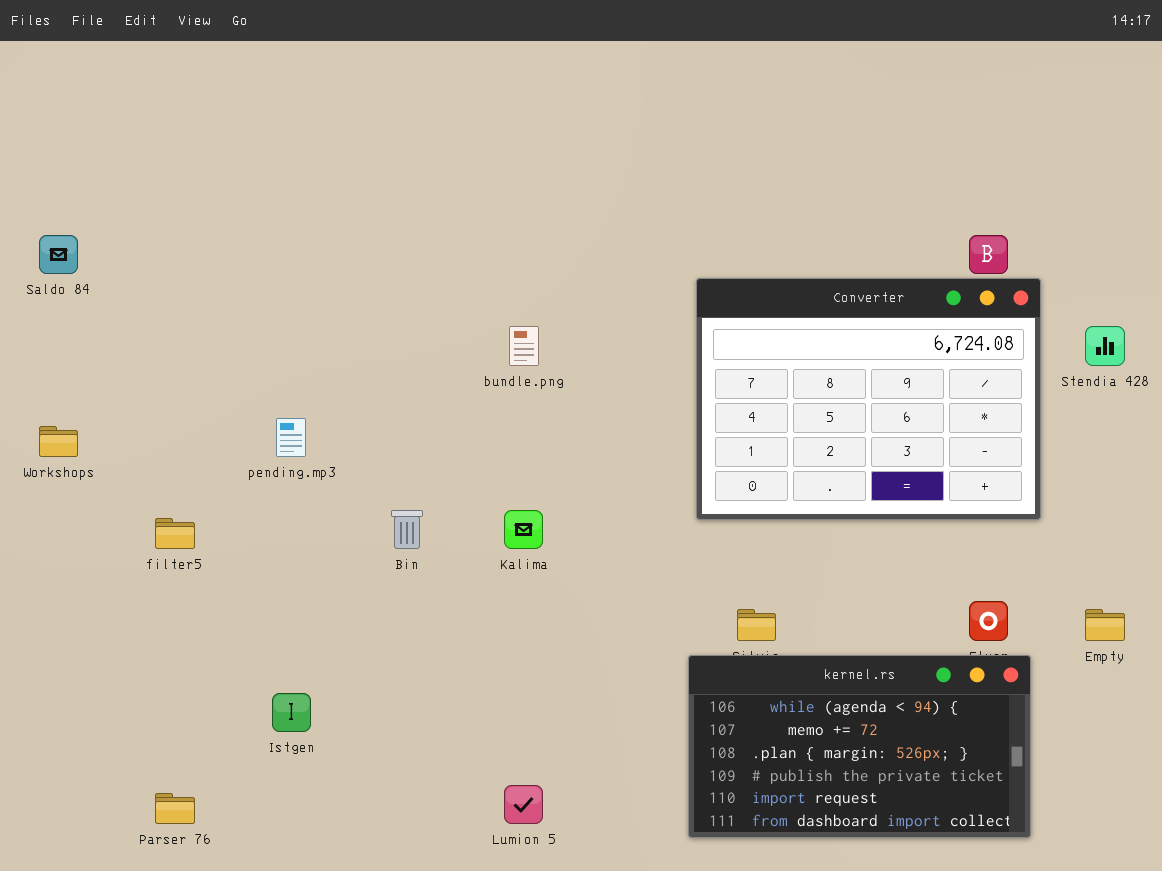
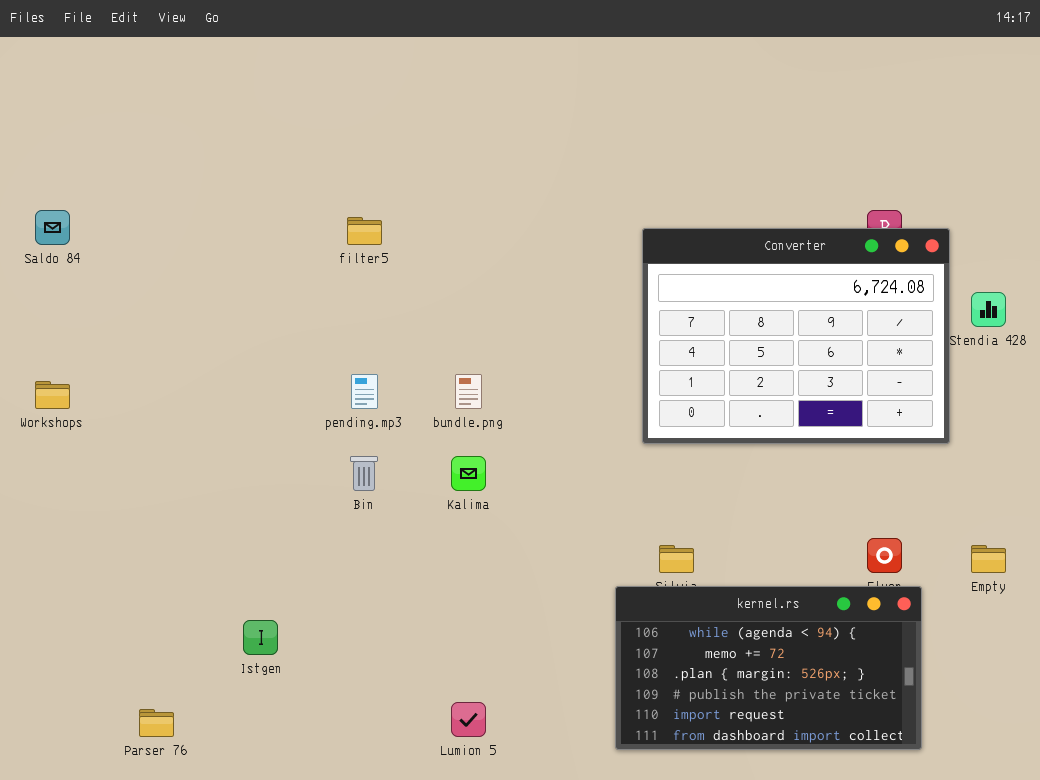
Converter: [696,278,1041,520] -> [642,228,950,444], moved
bundle.png: [509,326,539,366] -> [455,374,482,409], moved
pending.mp3: [276,418,306,457] -> [351,374,378,409], moved
filter5: [155,518,195,549] -> [347,217,382,245], moved

